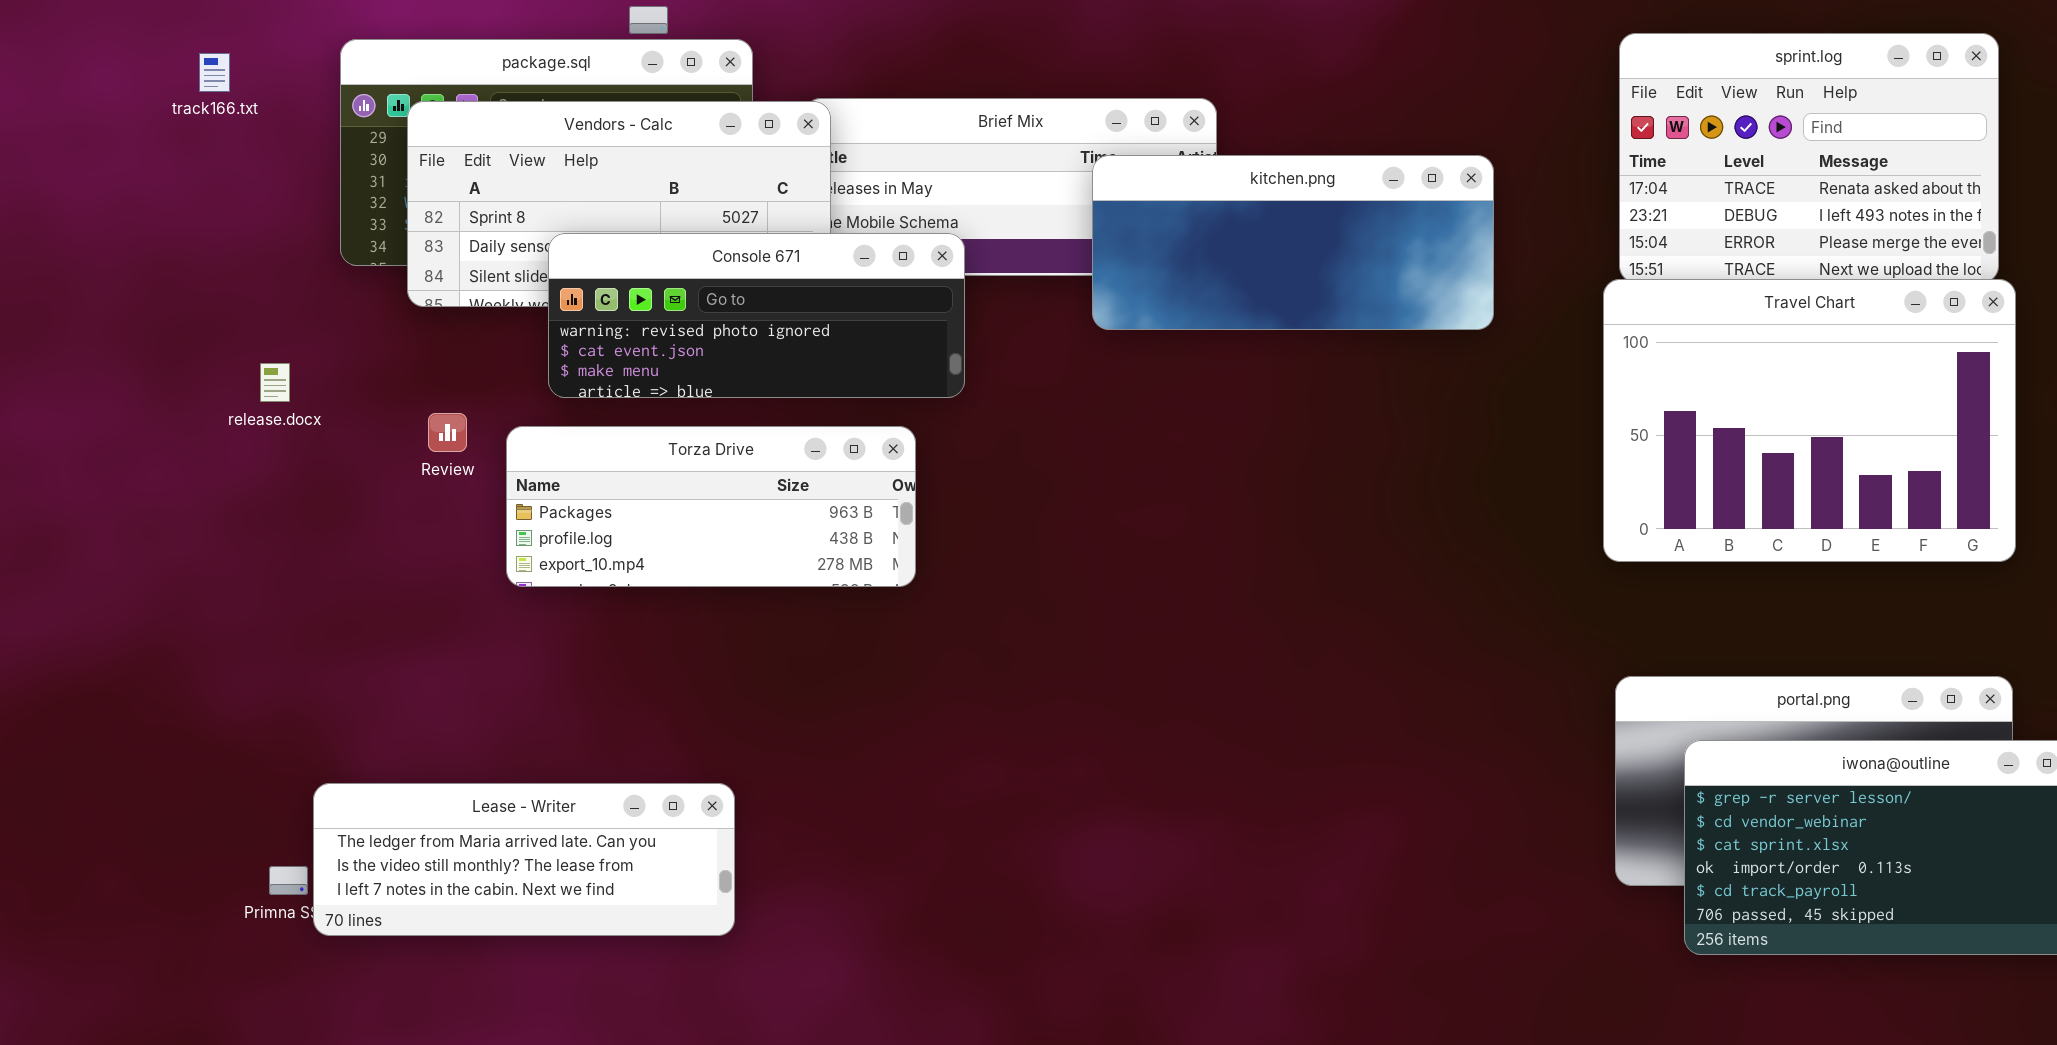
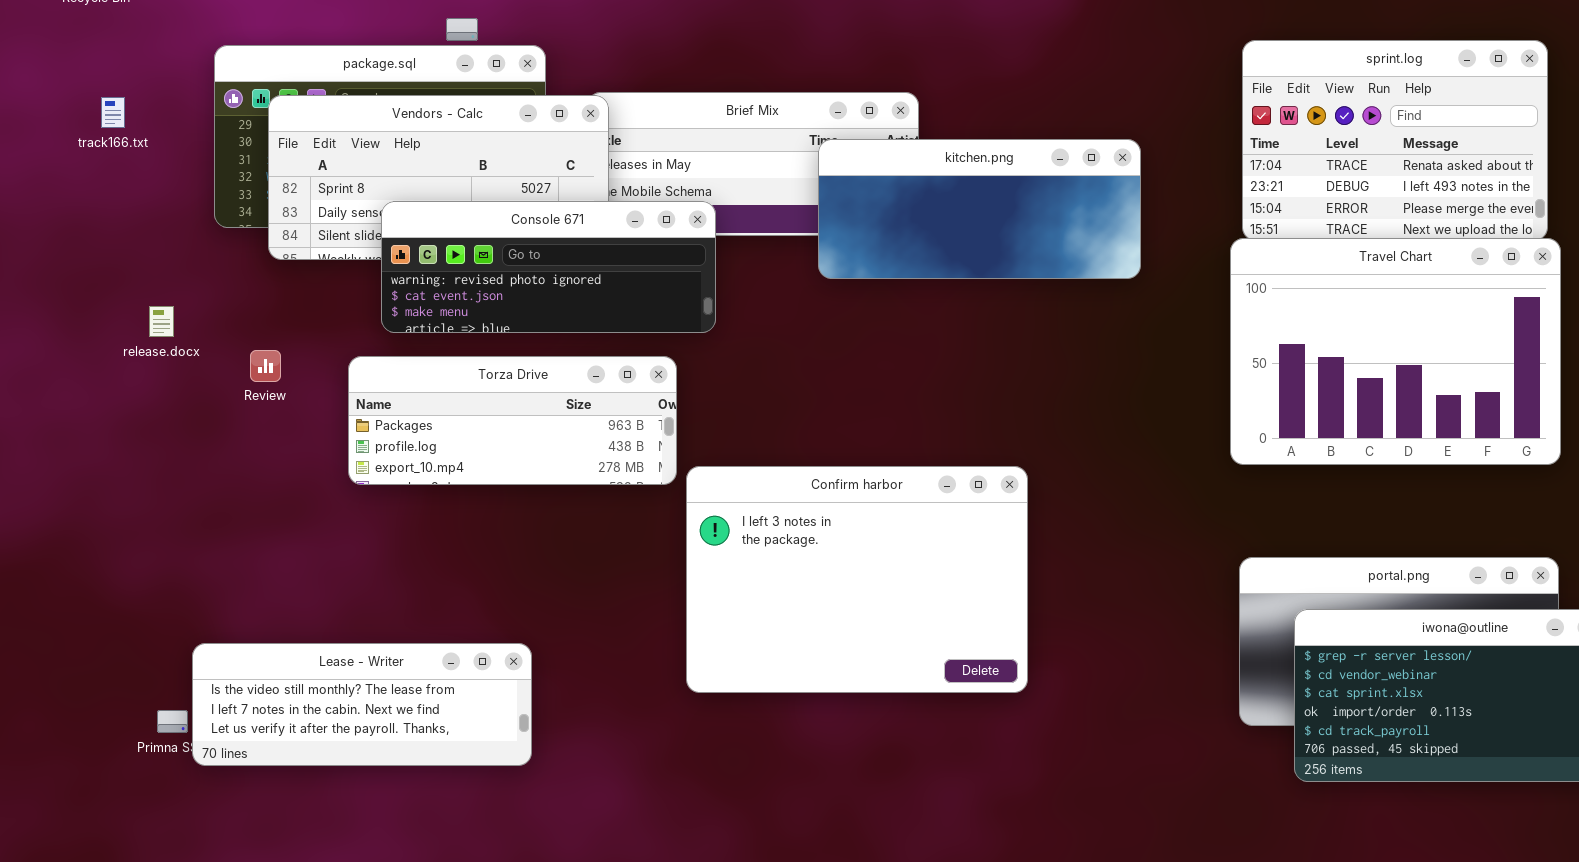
track166.txt: [199,53,230,92] -> [101,97,125,128], moved
Review: [428,413,467,452] -> [250,350,281,382], moved
Confirm harbor: none -> [686,466,1028,693], opened
Lease - Writer: [313,783,735,936] -> [192,643,532,766], scrolled down 1 row

